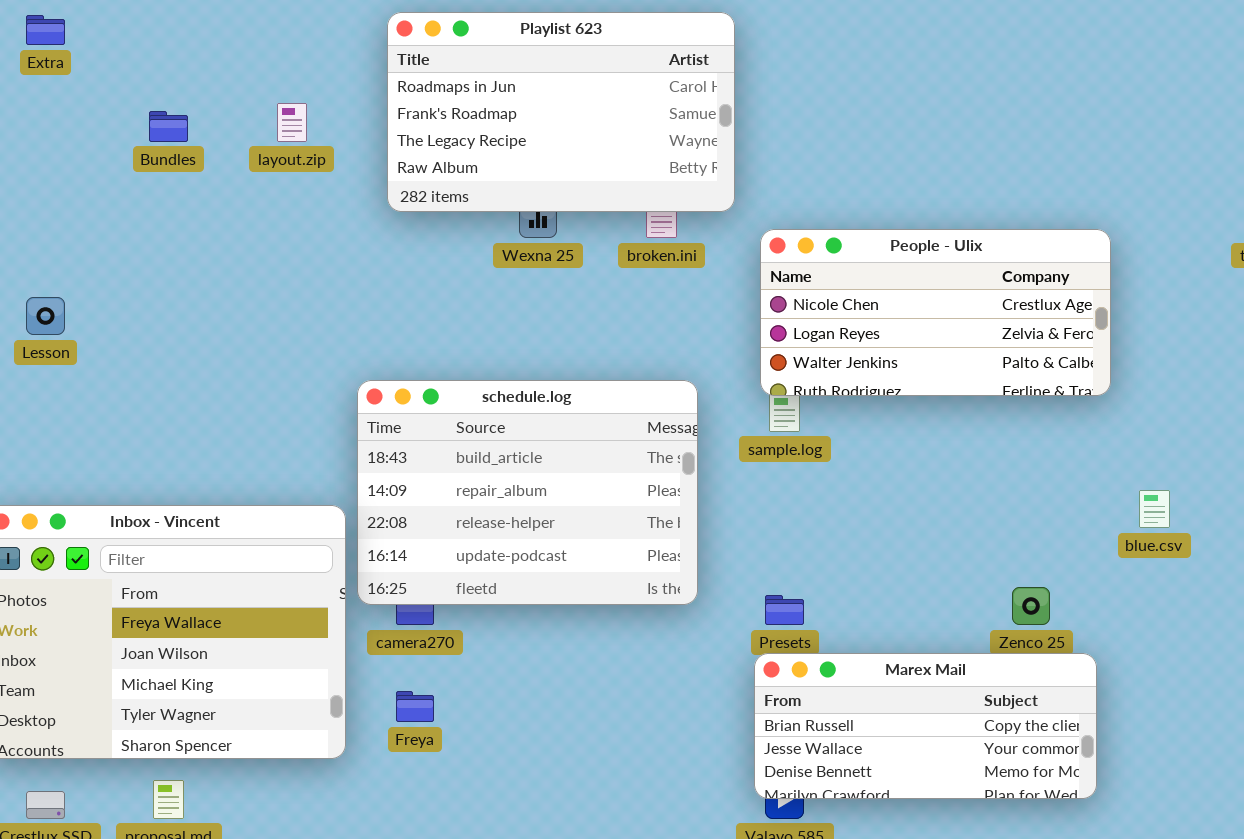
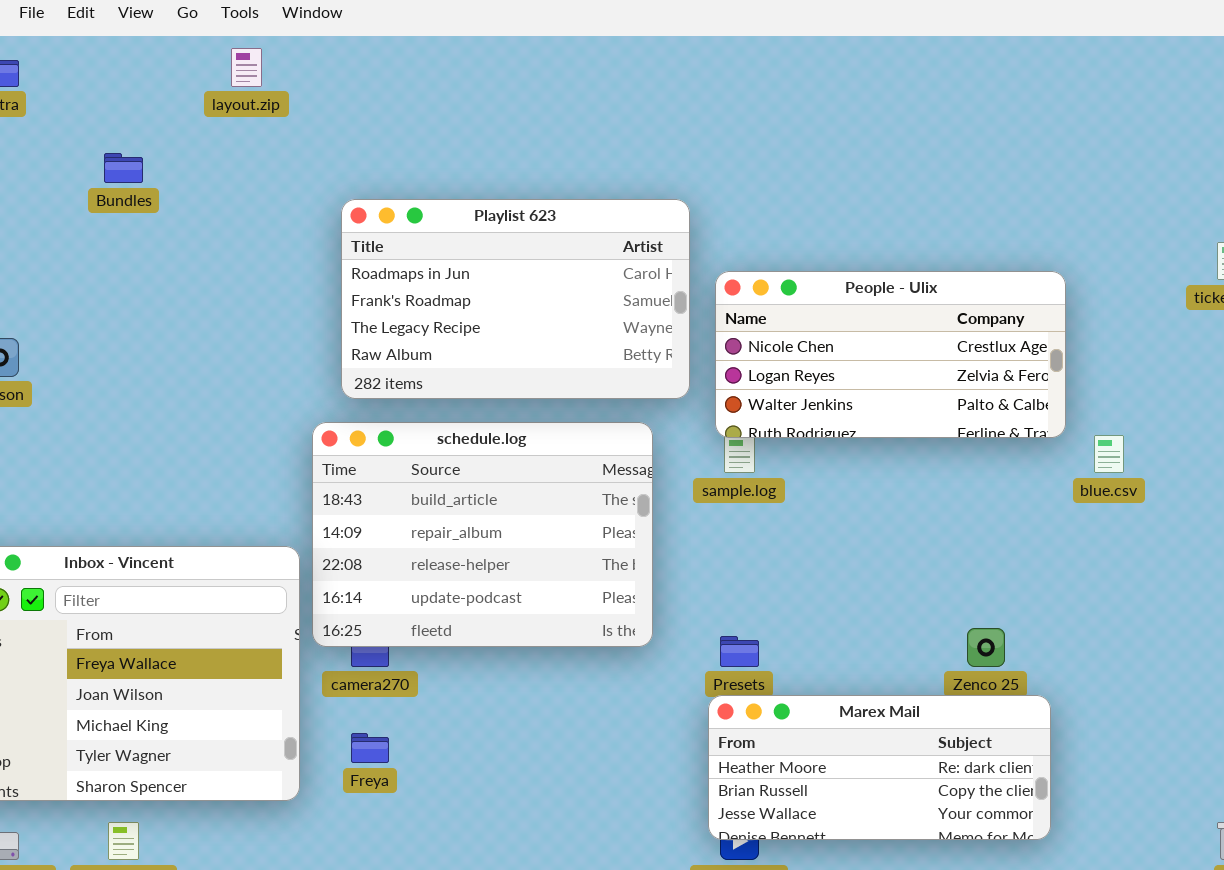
Playlist 623: [387,12,735,212] -> [341,199,690,399], moved
layout.zip: [277,103,307,142] -> [231,48,262,87], moved
blue.csv: [1139,490,1170,528] -> [1094,435,1124,473], moved
Marex Mail: [754,653,1097,799] -> [708,695,1051,840], scrolled up 1 row

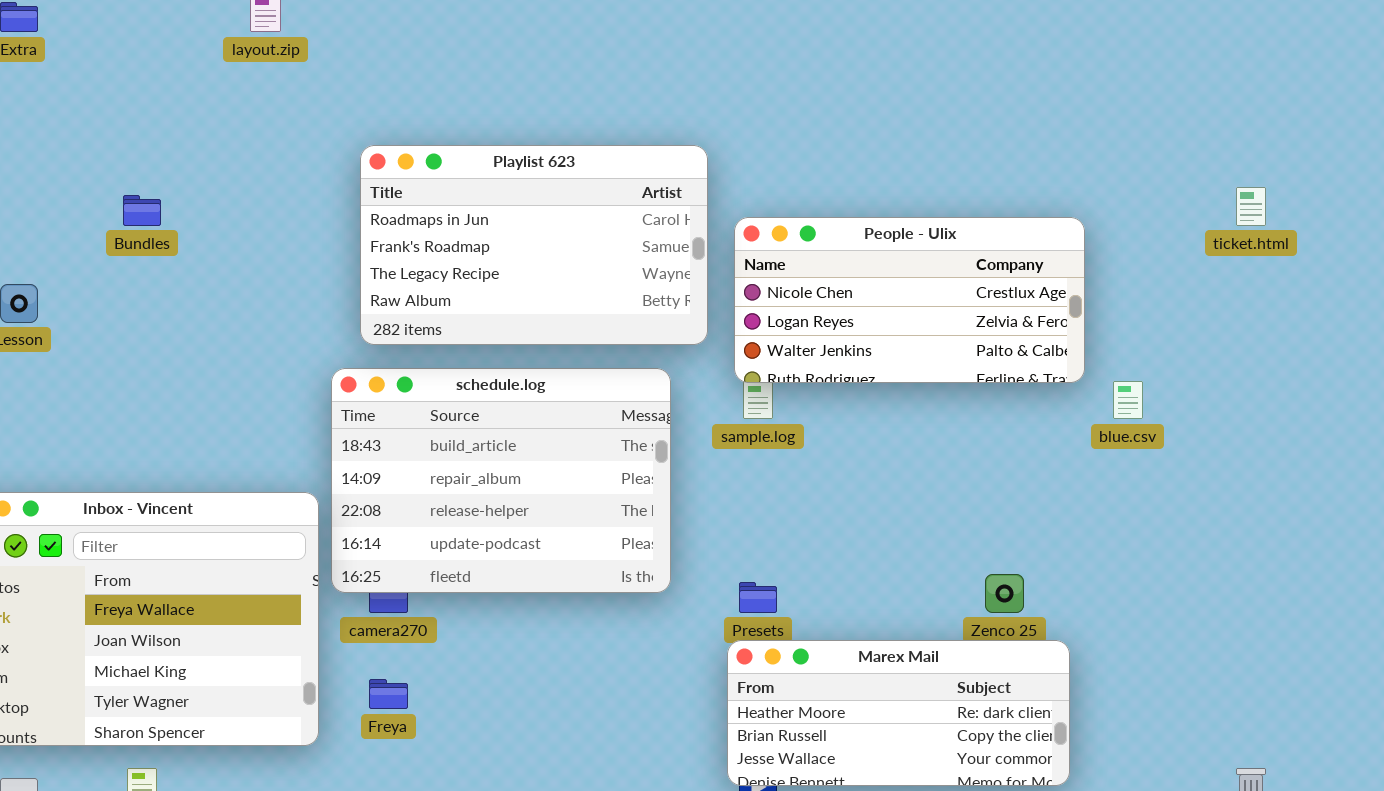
Bundles: [104,153,143,183] -> [123,195,161,226], moved

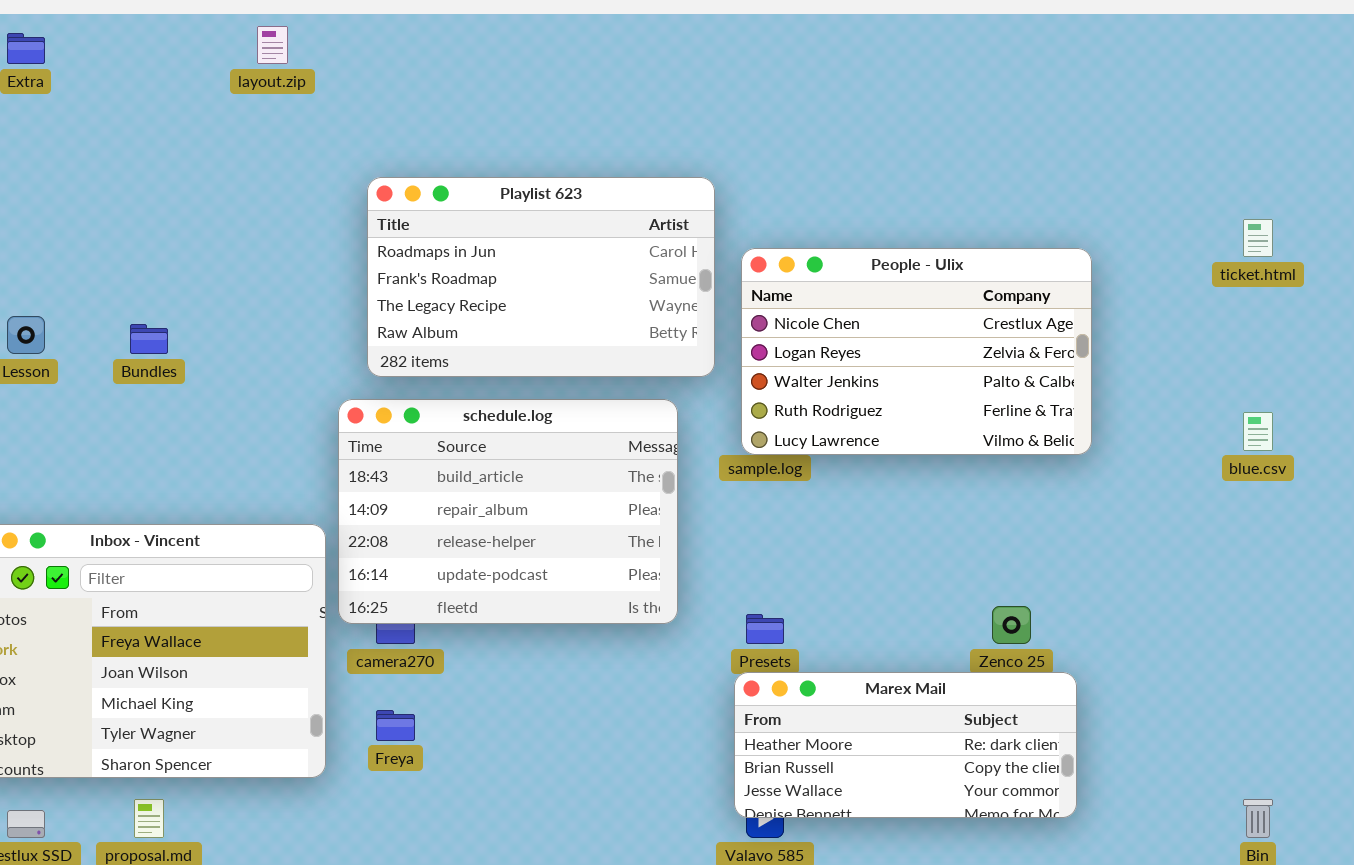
Bundles: [123,195,161,226] -> [130,324,168,354], moved
People - Ulix: [734,217,1085,383] -> [741,248,1092,455], resized
blue.csv: [1113,381,1143,419] -> [1243,412,1273,451], moved

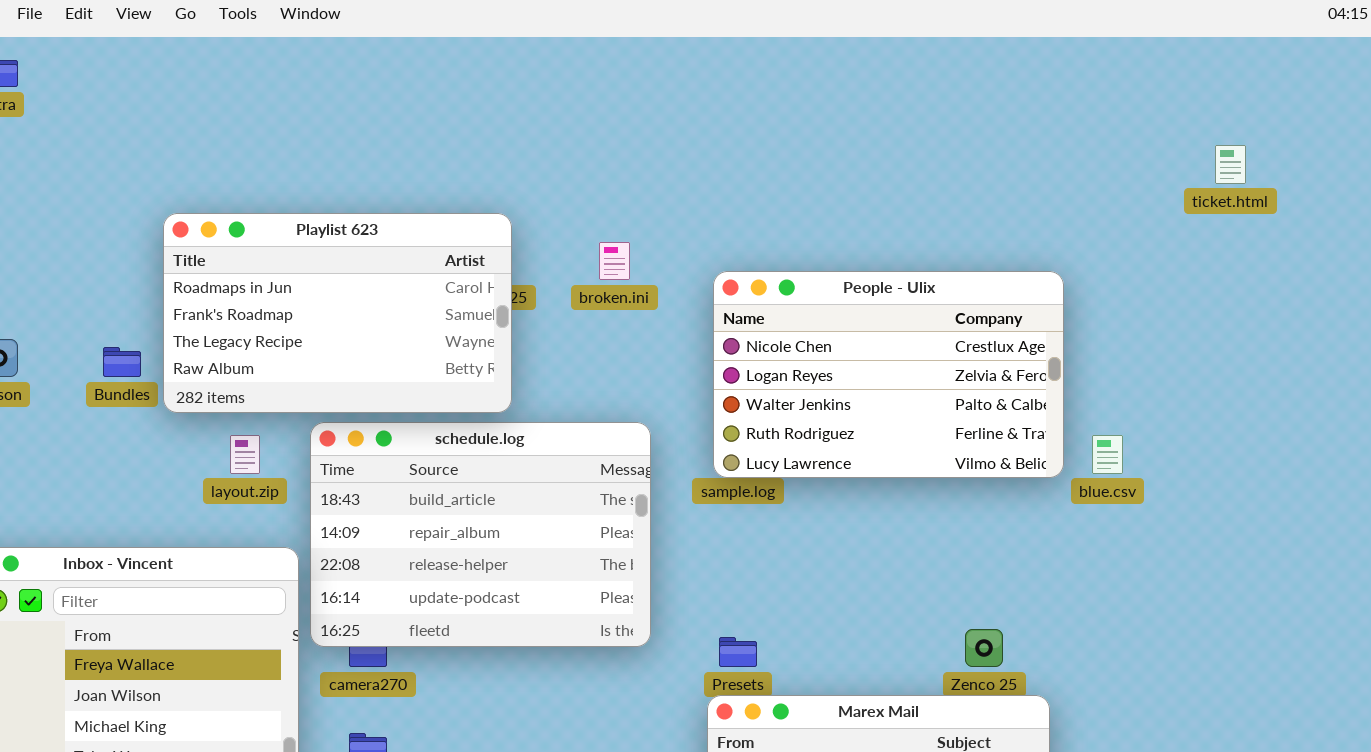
layout.zip: [257,26,288,64] -> [230,435,260,474], moved
Playlist 623: [367,177,715,377] -> [163,213,512,413], moved
ticket.html: [1243,219,1273,257] -> [1215,145,1246,184], moved
blue.csv: [1243,412,1273,451] -> [1092,435,1123,474], moved

